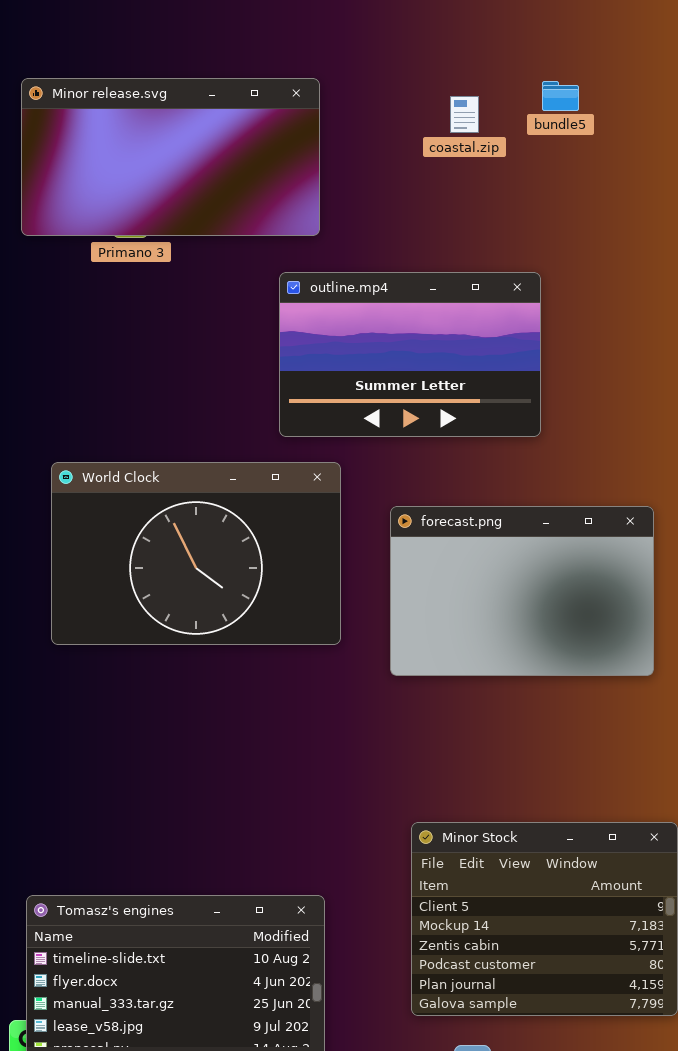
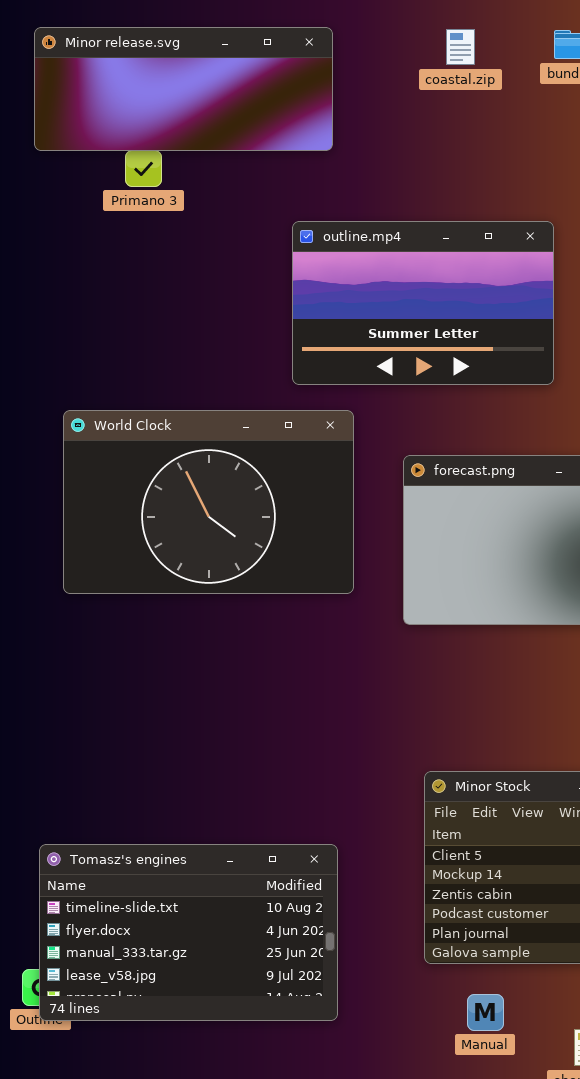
Minor release.svg: [21,78,320,236] -> [34,27,333,151], resized
coastal.zip: [450,96,479,133] -> [446,29,475,65], moved

